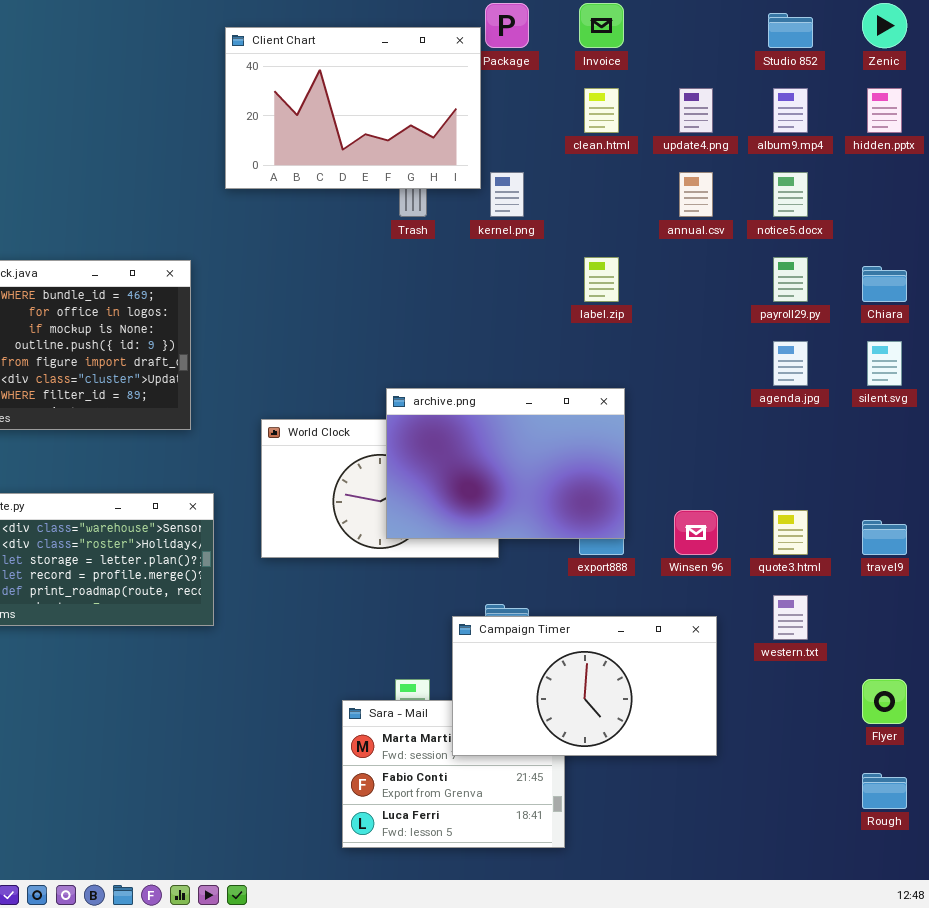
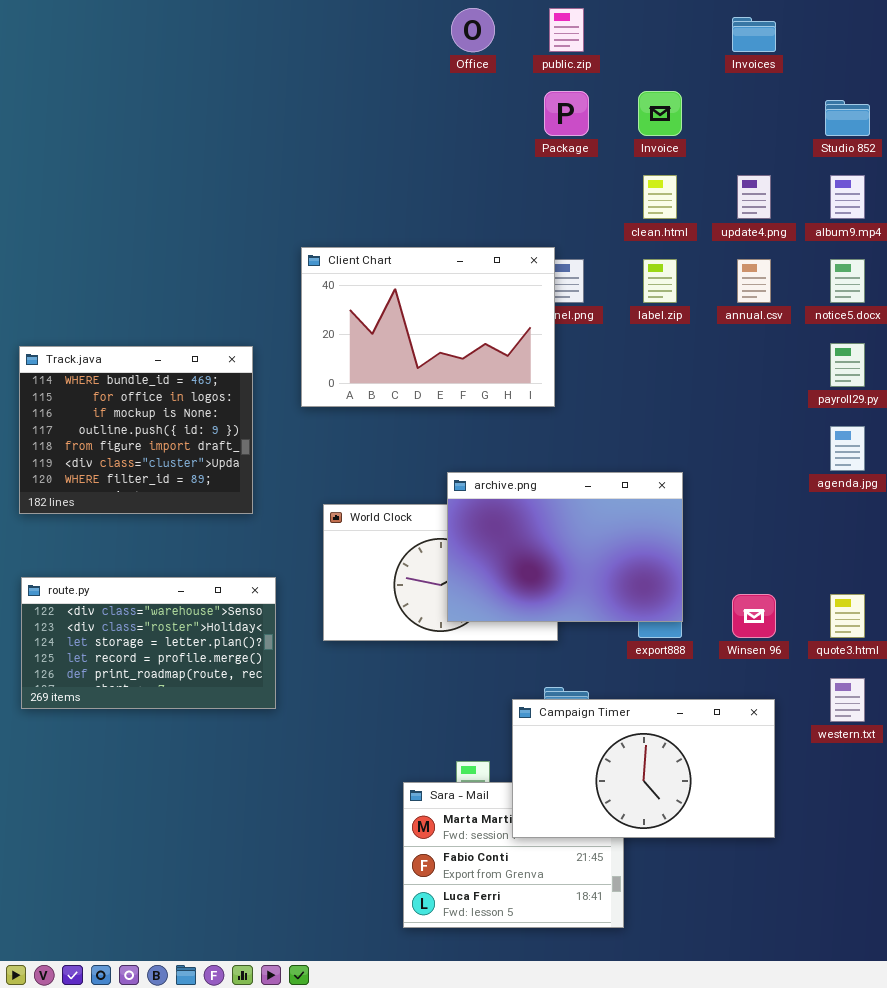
Client Chart: [225,27,481,189] -> [301,247,555,407], moved
label.zip: [584,257,619,302] -> [643,259,677,303], moved

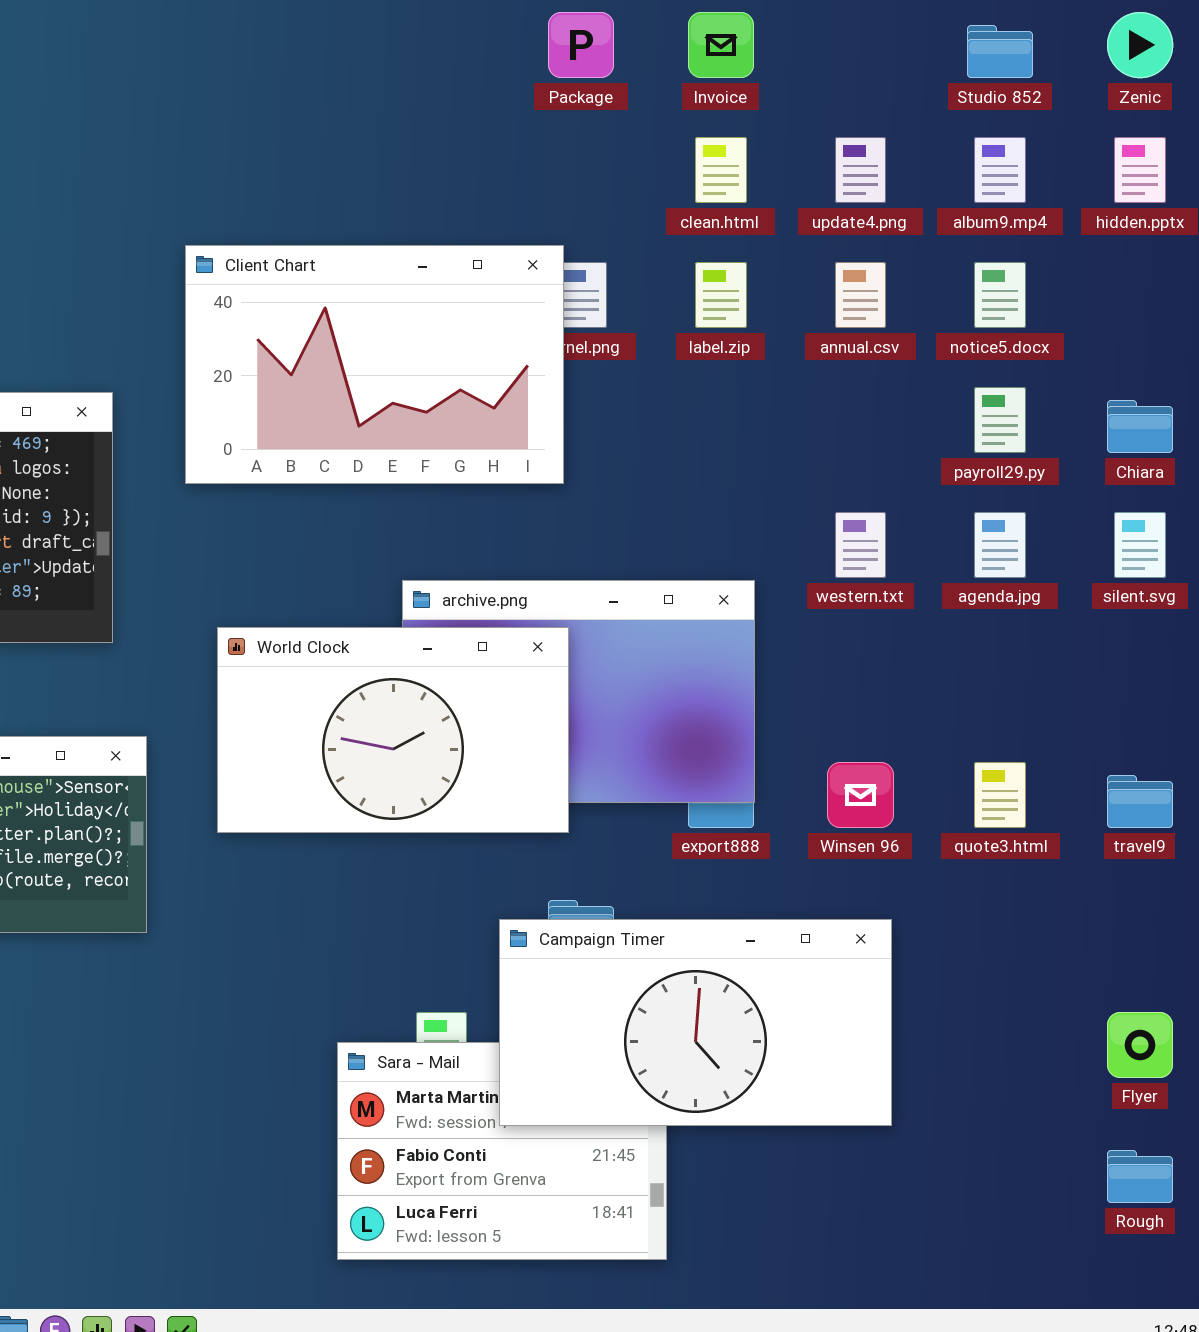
World Clock: [323,504,558,641] -> [217,627,569,833], raised
western.txt: [830,678,865,722] -> [835,512,886,578], moved

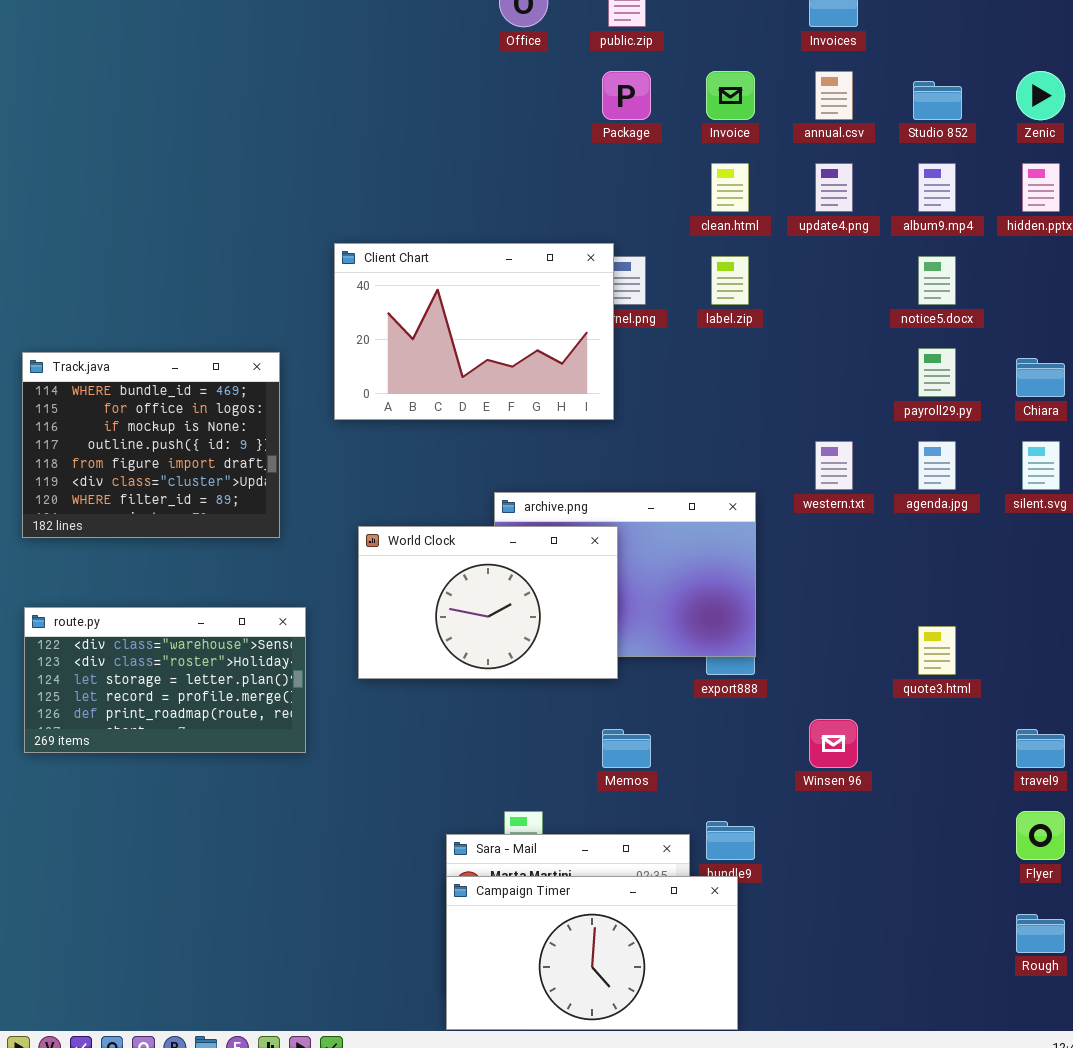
annual.csv: [835,262,886,328] -> [815,71,853,120], moved
Winsen 96: [827,762,894,828] -> [809,719,858,768], moved
travel9: [1107,775,1173,828] -> [1016,729,1065,768], moved
Campaign Timer: [499,919,892,1126] -> [446,876,738,1030], moved

